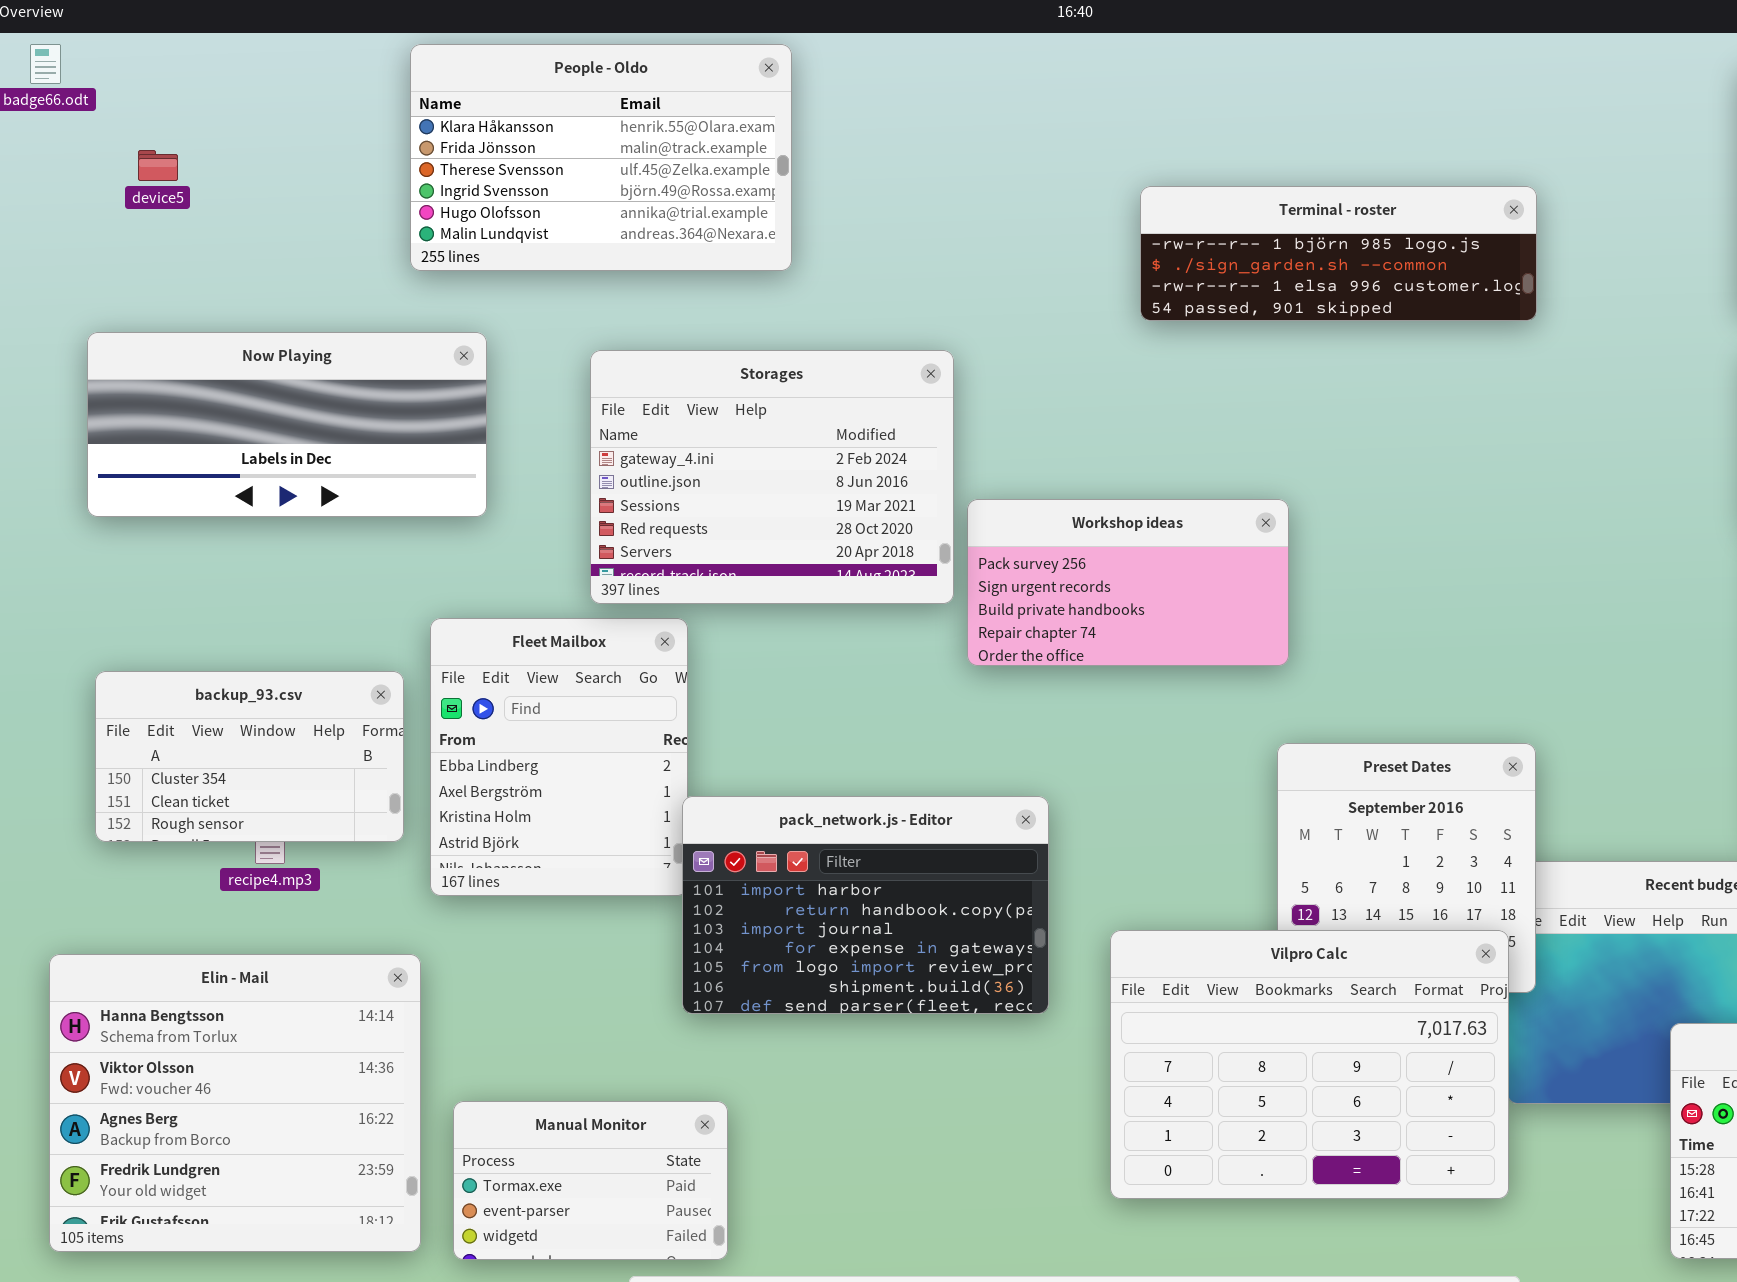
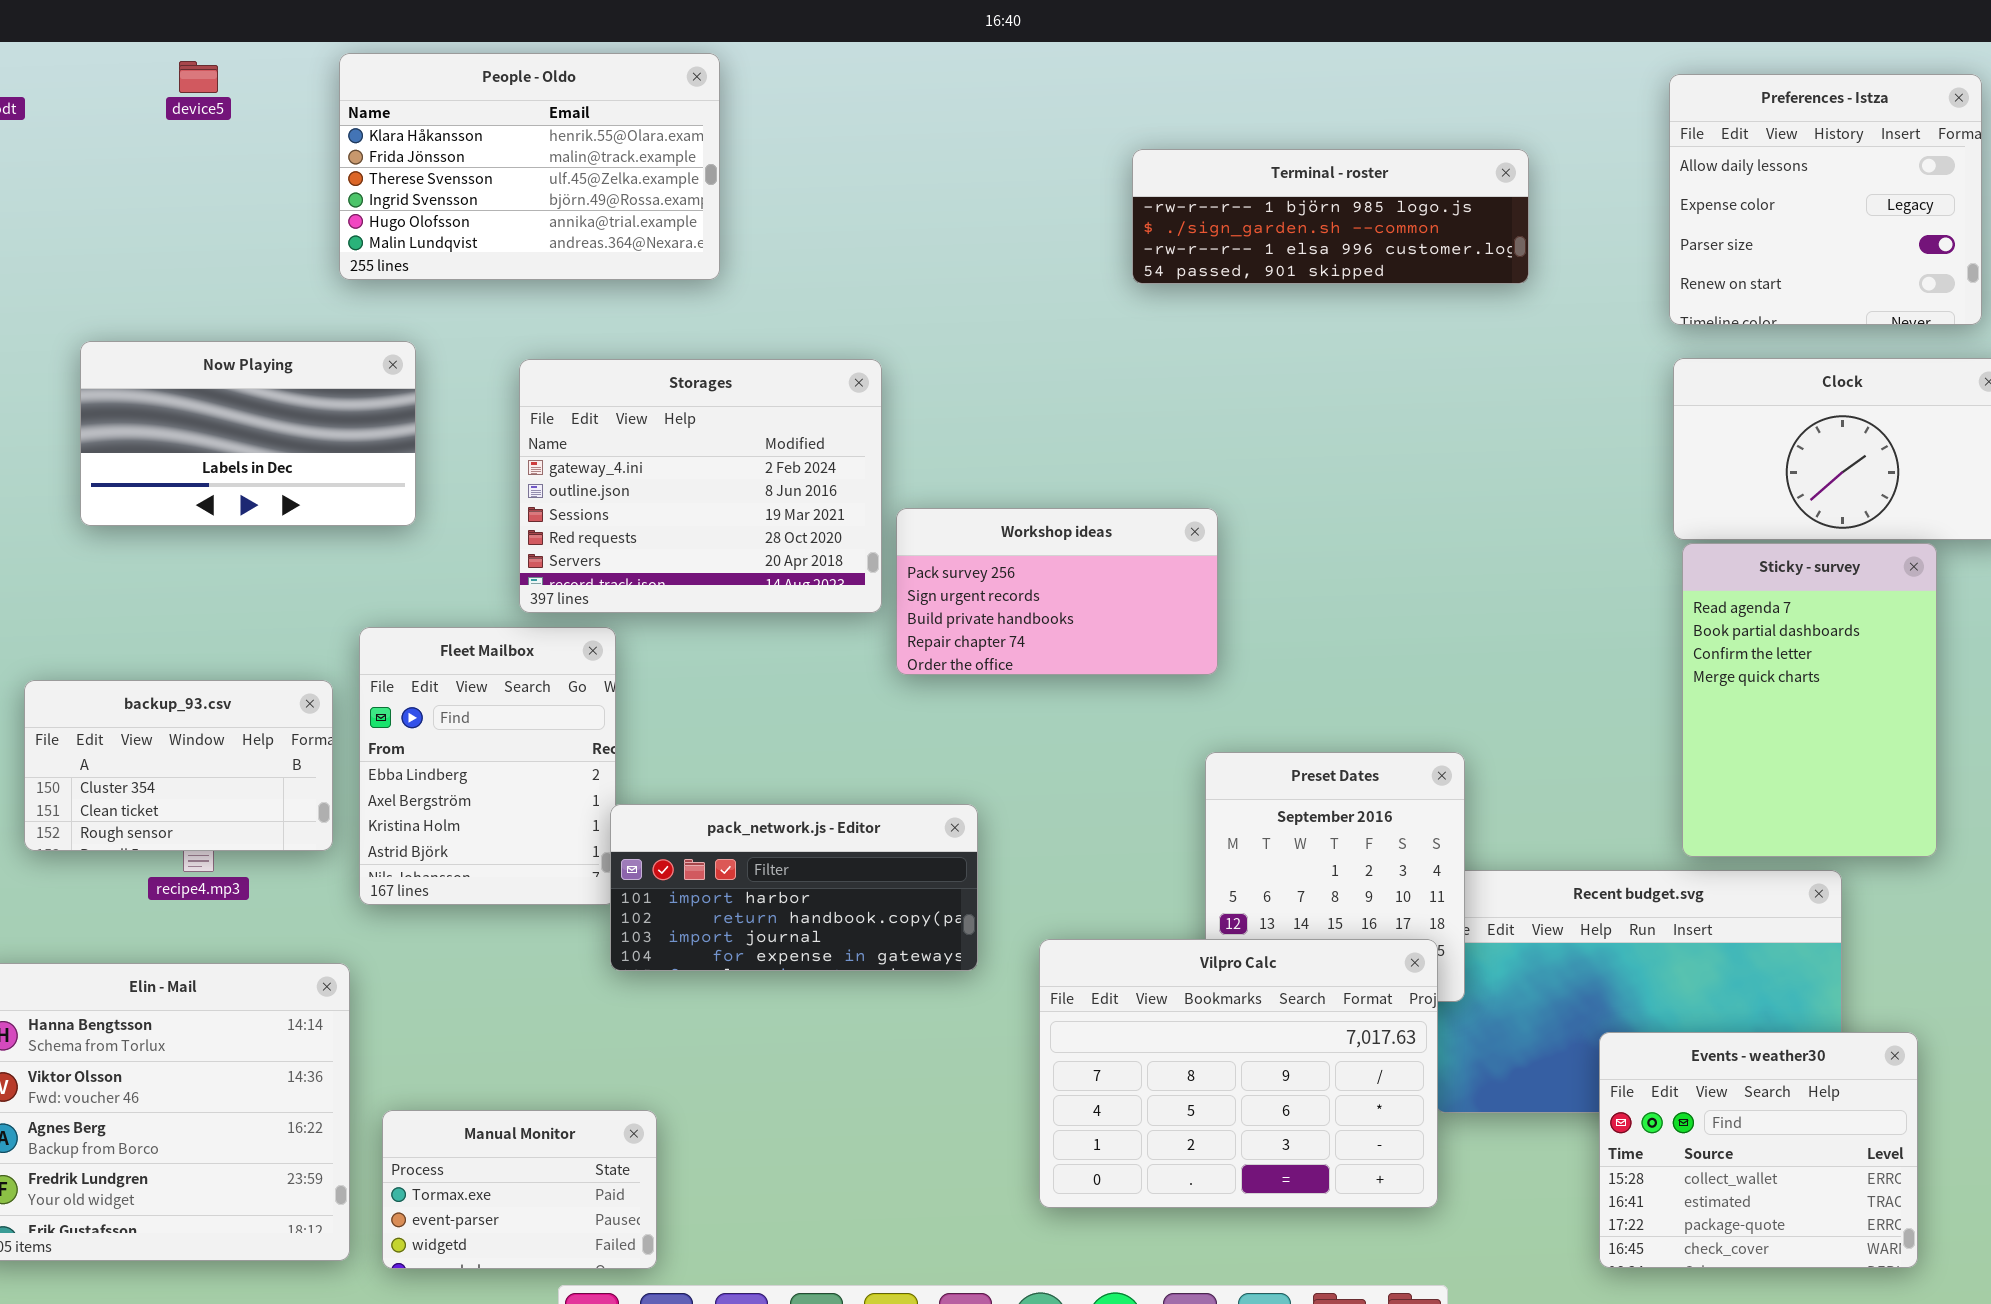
device5: [138,150,178,181] -> [179,61,218,93], moved
Terminal - roster: [1140,186,1537,321] -> [1132,149,1529,284], moved
Now Playing: [87,332,487,517] -> [80,341,416,526], resized
pack_network.js - Editor: [682,796,1049,1014] -> [610,804,978,971], resized

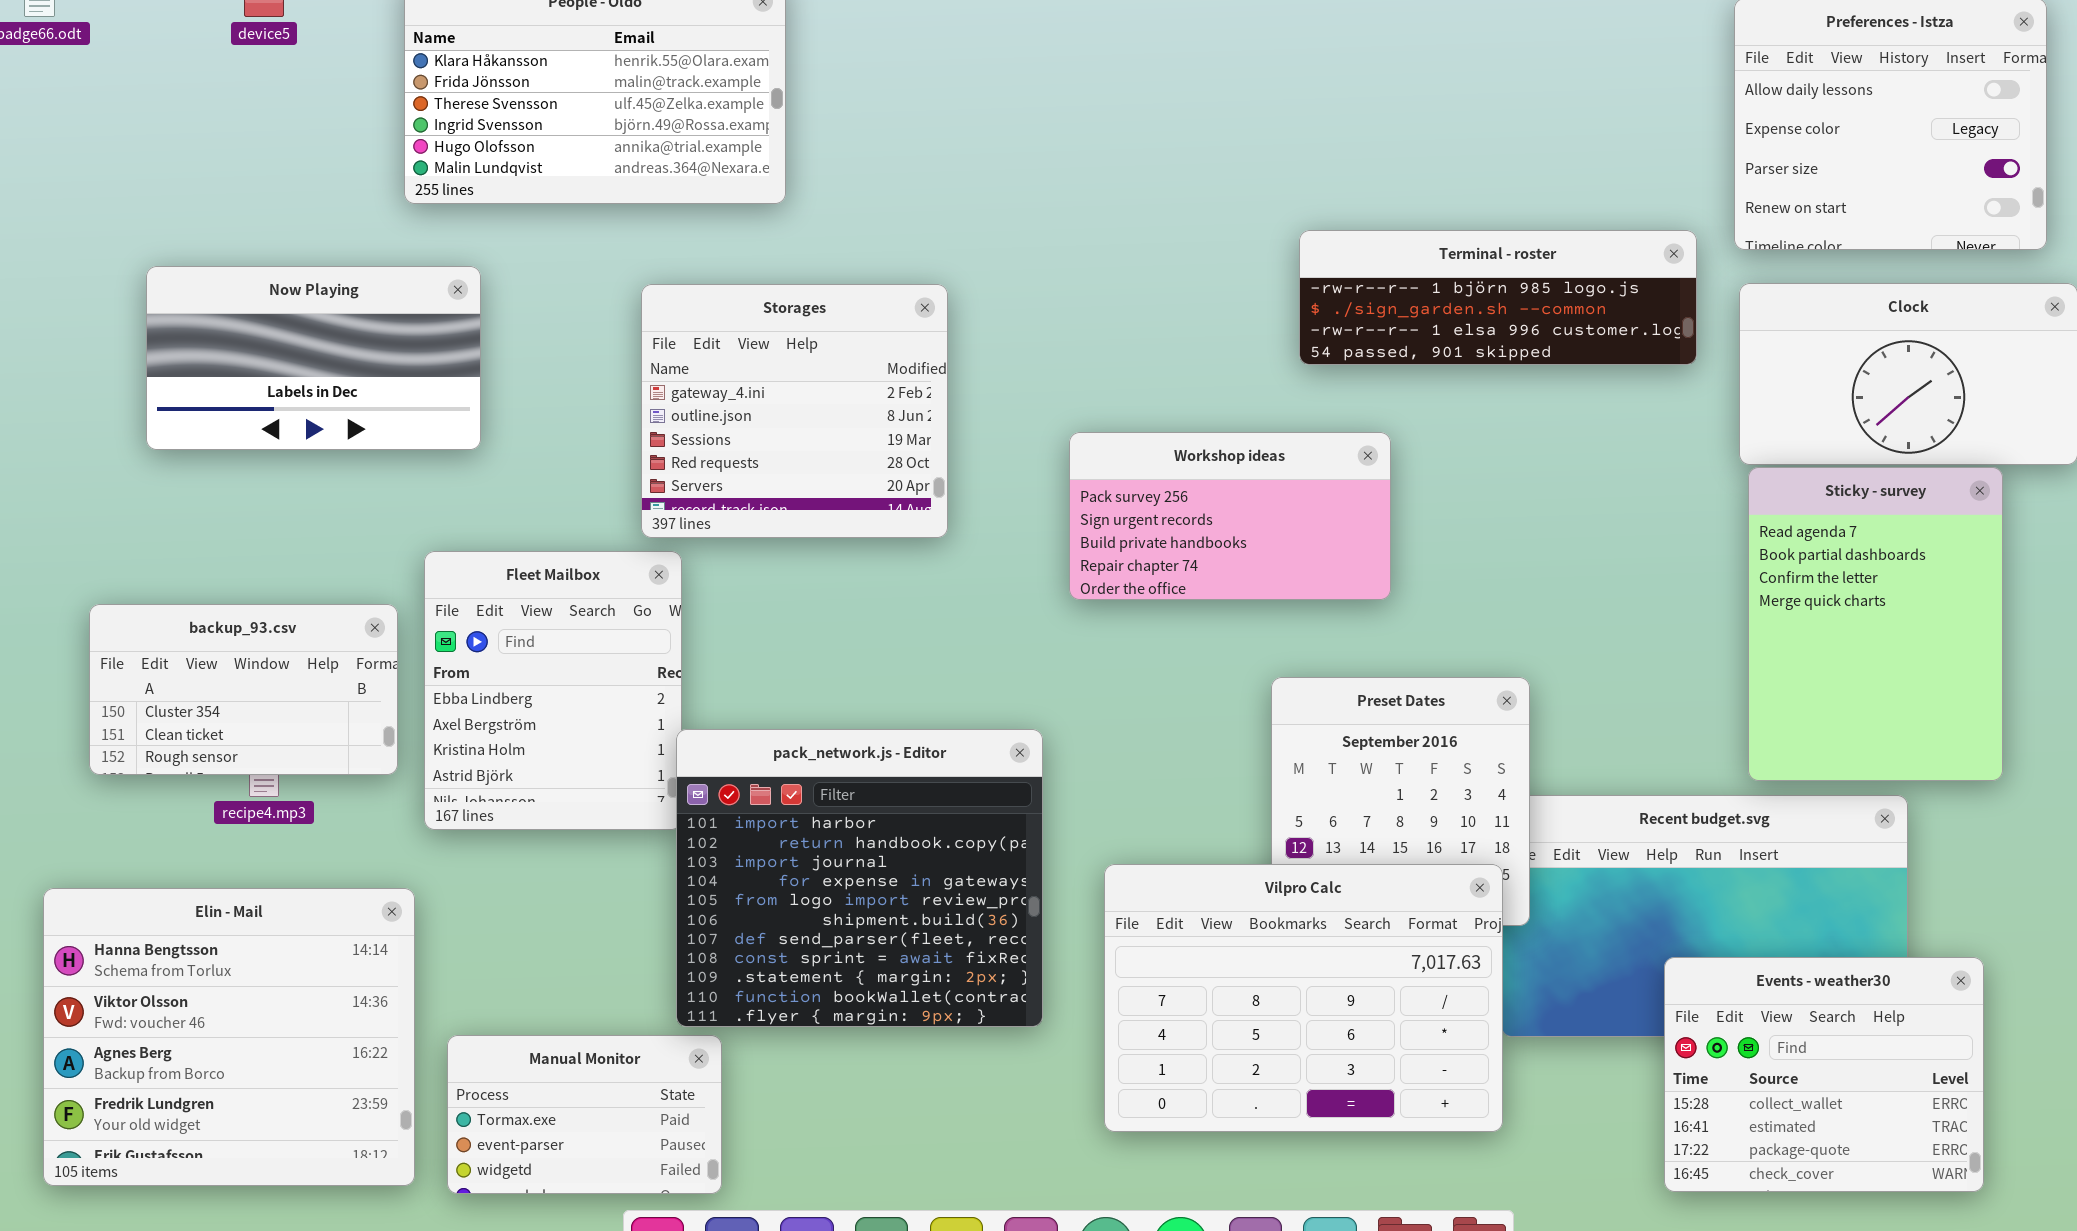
Terminal - roster: [1132,149,1529,284] -> [1299,230,1697,365], moved
Storages: [519,359,882,613] -> [641,284,948,538], resized
Workshop ideas: [896,508,1218,675] -> [1069,432,1391,600], moved
pack_network.js - Editor: [610,804,978,971] -> [676,729,1043,1027], resized

